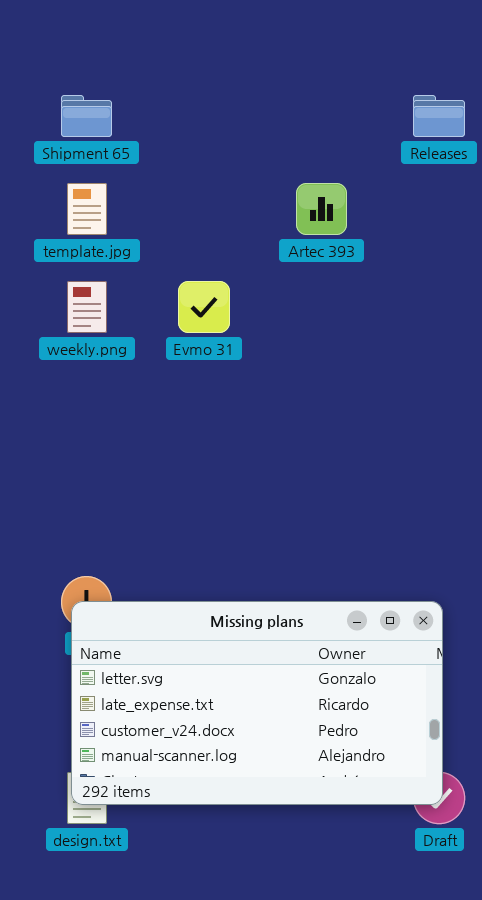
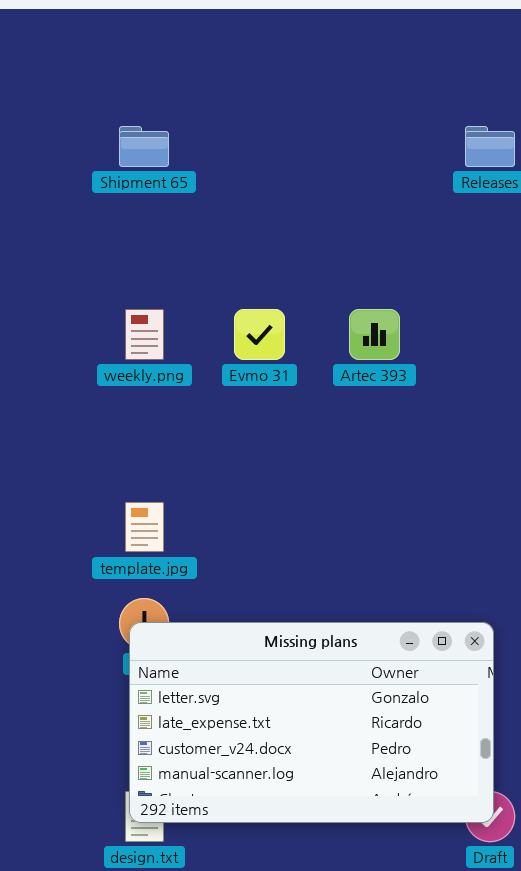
template.jpg: [67,183,107,235] -> [125,502,164,552], moved
Artec 393: [296,183,347,235] -> [349,309,400,360], moved

